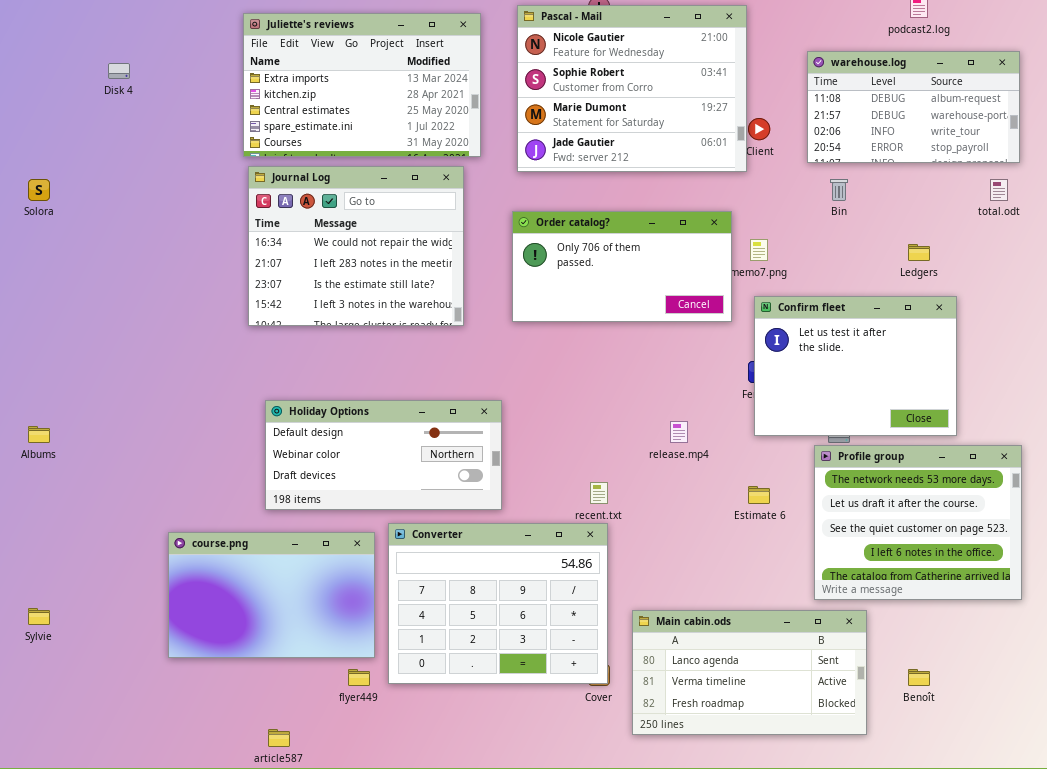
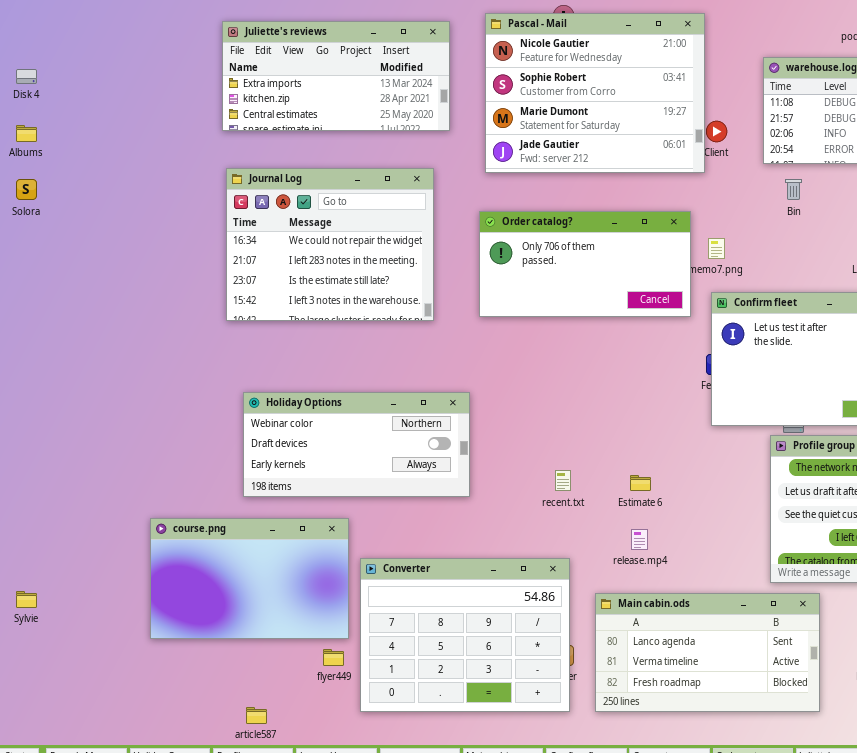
Juliette's reviews: [243,13,481,157] -> [222,21,450,131], resized
Disk 4: [108,63,130,79] -> [16,69,37,84], moved
Holiday Options: [265,400,502,510] -> [243,392,470,497], scrolled down 1 row
release.mp4: [670,421,688,443] -> [631,529,648,550], moved
Albums: [28,426,50,443] -> [16,125,37,142], moved
Estimate 6: [748,486,770,504] -> [630,475,651,491], moved
Converter: [388,523,608,684] -> [360,558,570,712], moved

